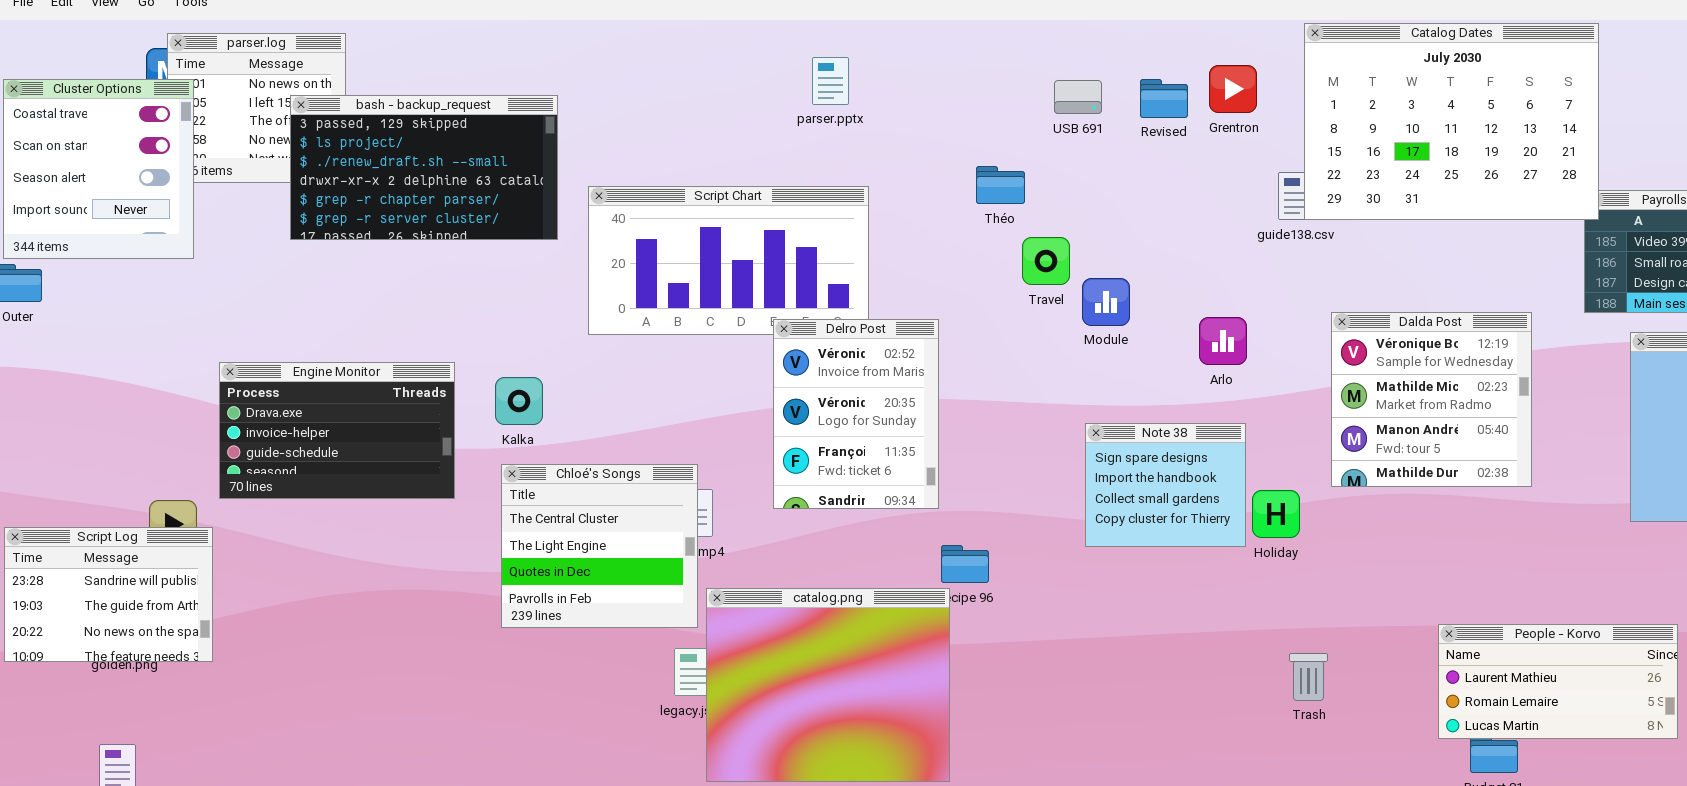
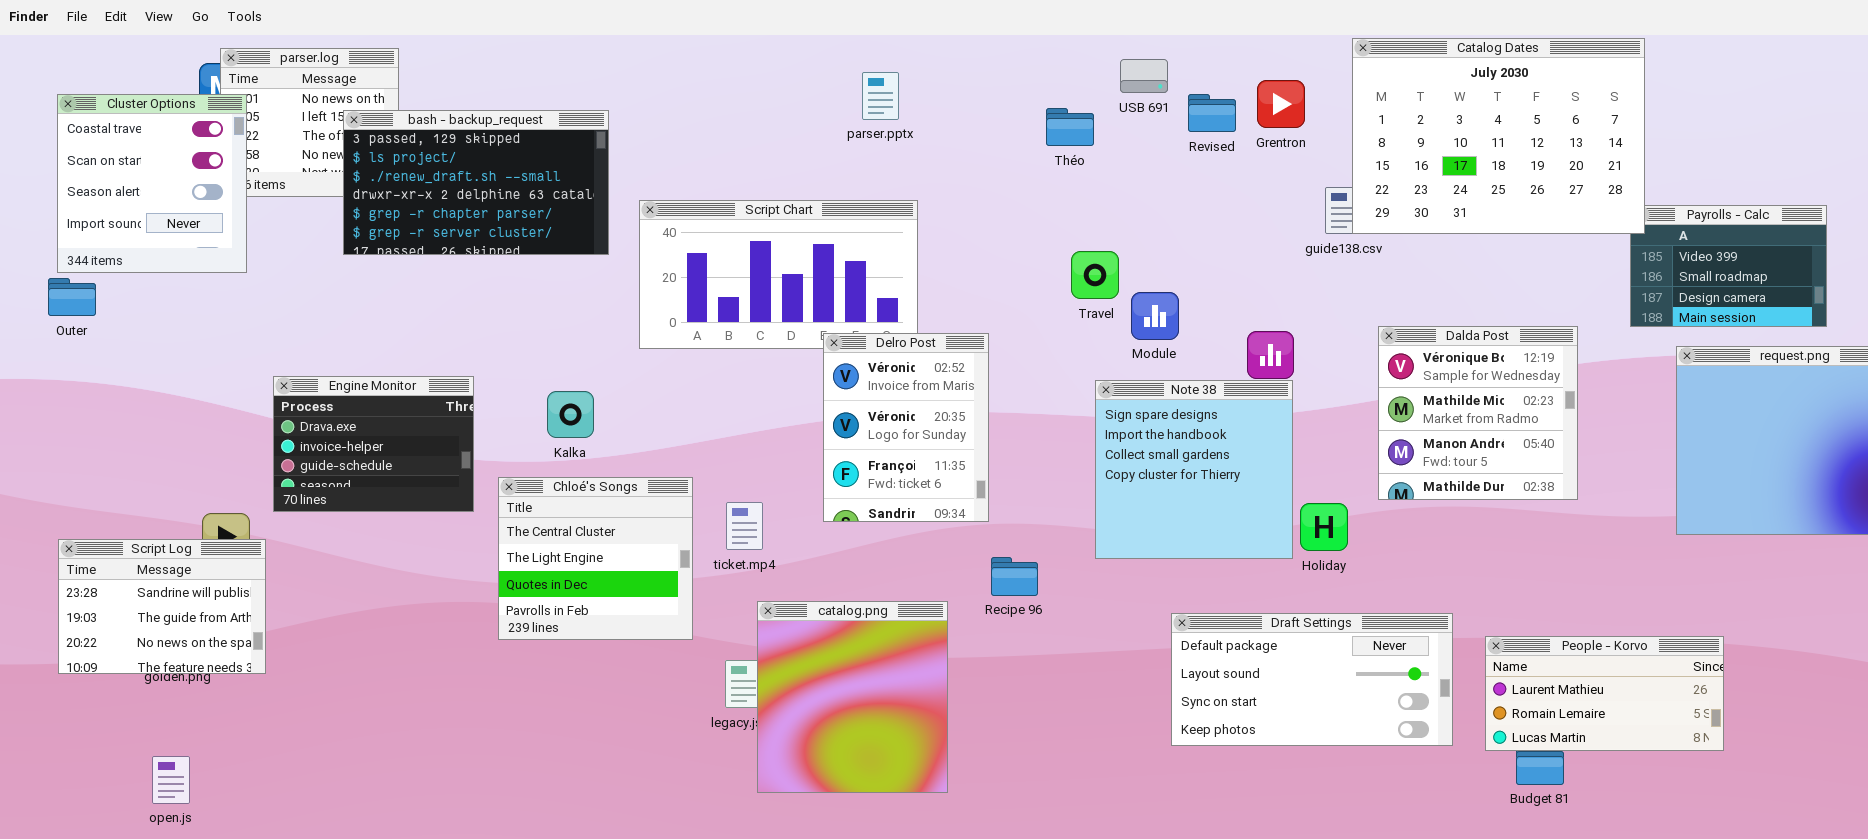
USB 691: [1054,80,1102,114] -> [1120,59,1168,93], moved
Théo: [976,166,1025,204] -> [1046,108,1094,146], moved
Engine Monitor: [219,362,455,499] -> [273,376,474,512], resized
Note 38: [1085,423,1246,547] -> [1095,380,1293,559], resized
Chloé's Songs: [501,464,698,628] -> [498,477,693,640], moved
catalog.png: [706,588,950,782] -> [757,601,948,793], resized
Draft Settings: none -> [1171,613,1453,746], opened

